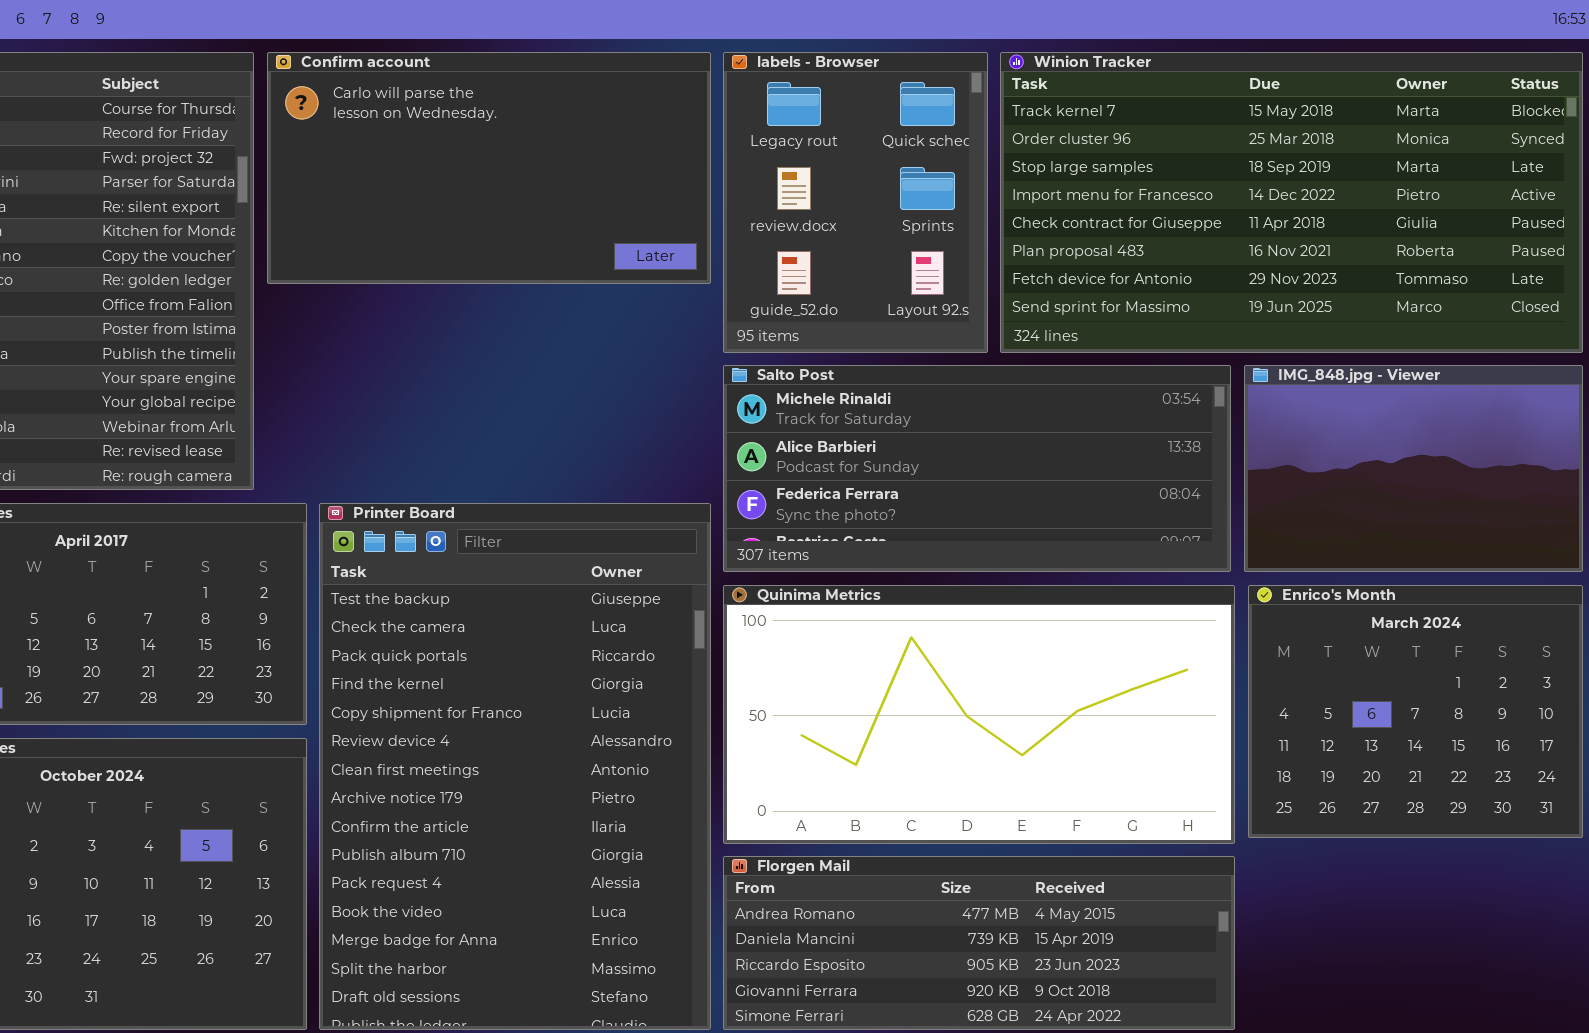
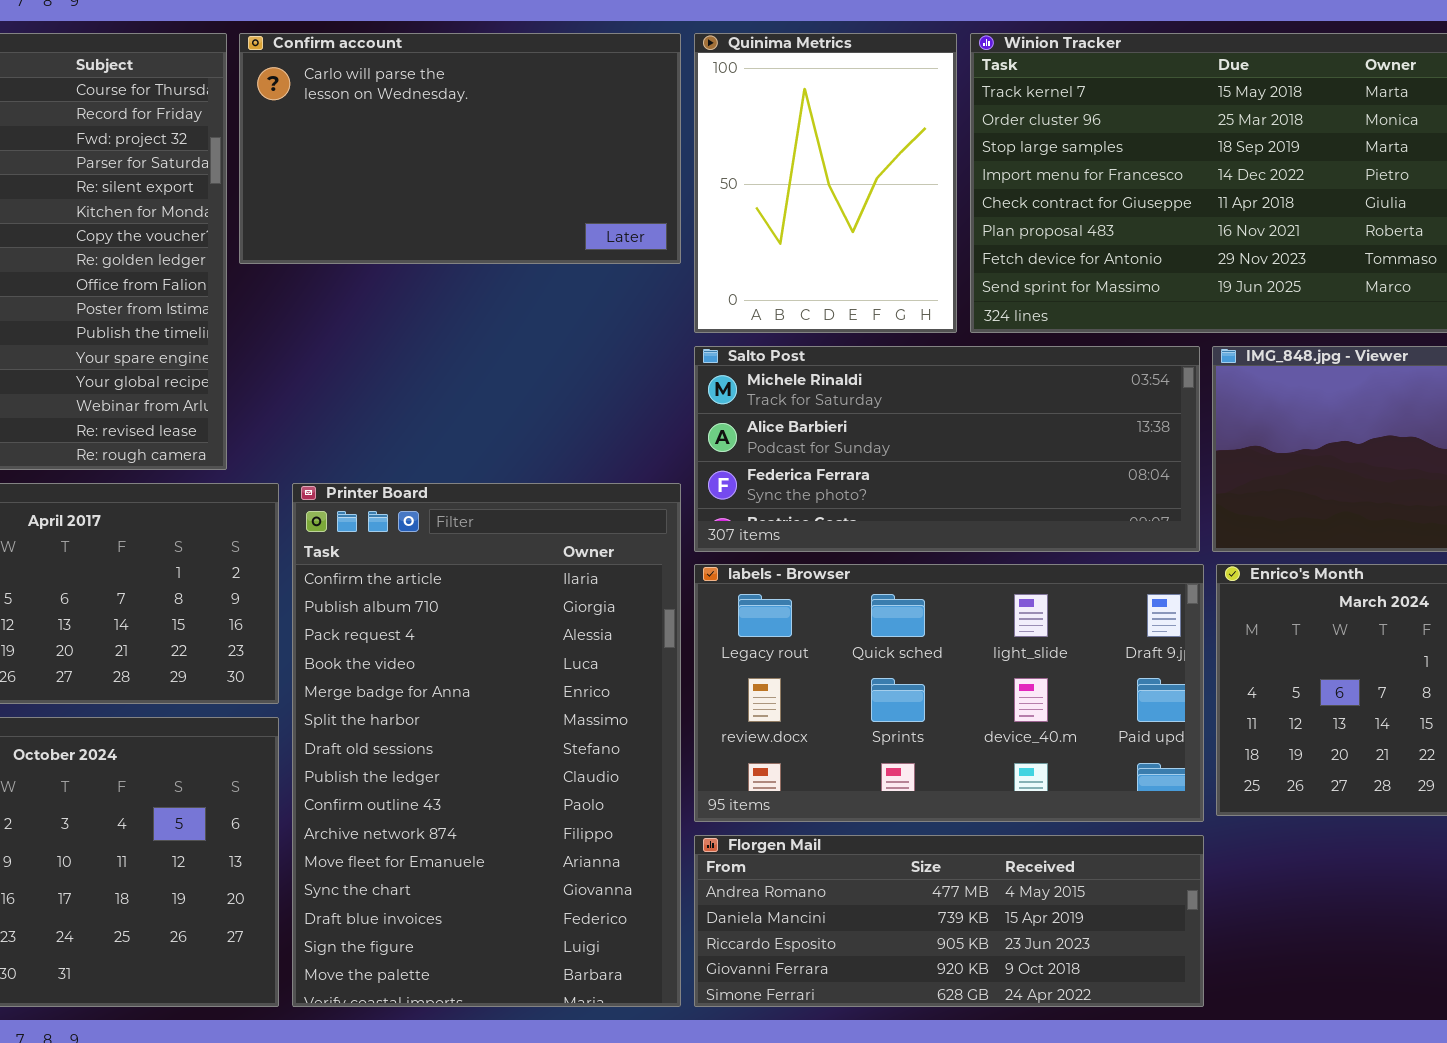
labels - Browser: [723,52,988,353] -> [694,564,1204,822], moved, resized
Printer Board: [319,503,711,1030] -> [292,483,681,1007], scrolled down 8 rows
Quinima Metrics: [723,585,1235,844] -> [694,33,957,333], moved, resized

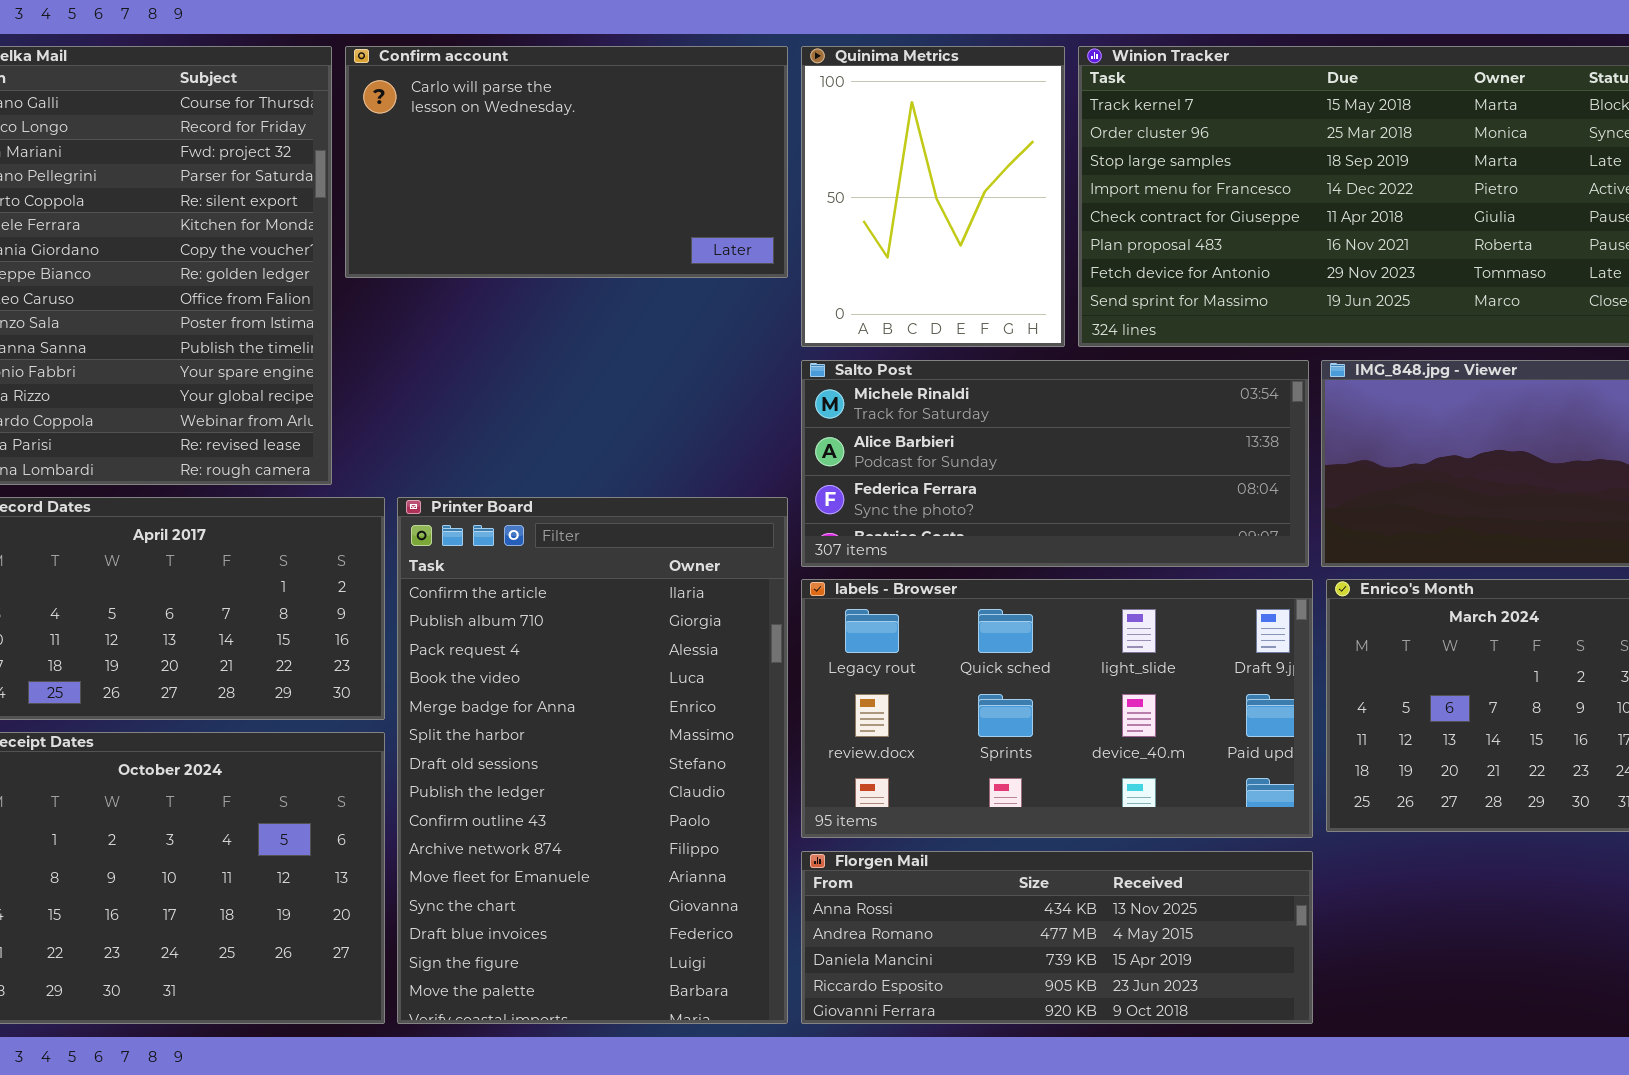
Florgen Mail: [694,835,1204,1007] -> [801,851,1313,1024], scrolled up 1 row

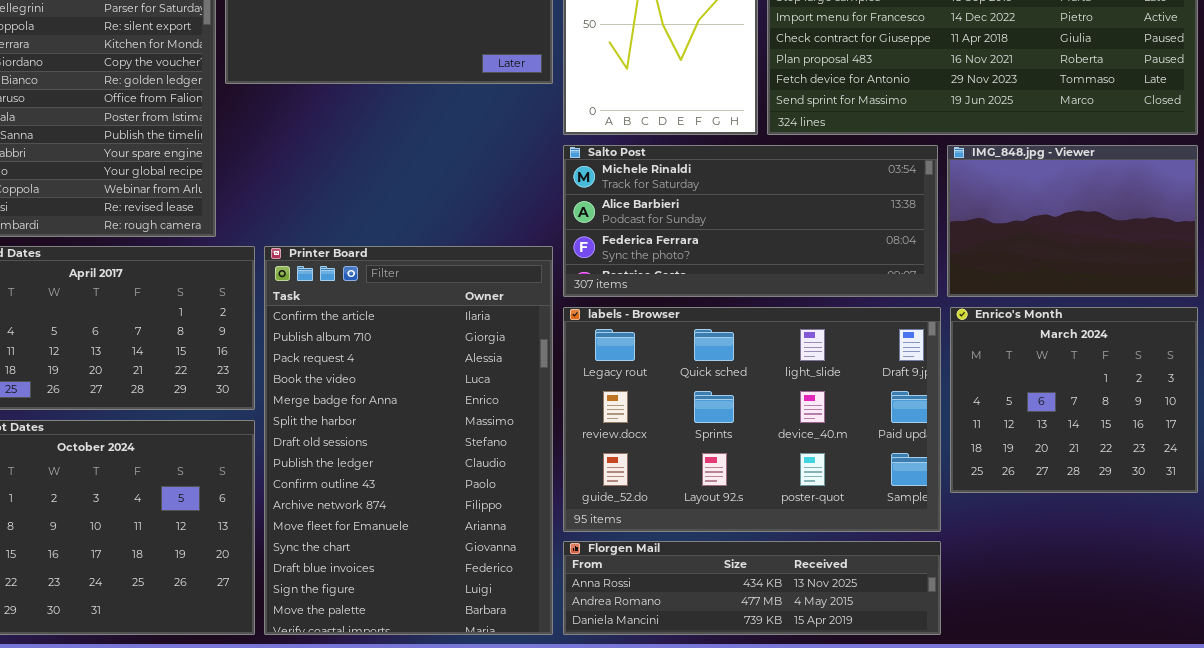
labels - Browser: [801,579,1313,838] -> [563,307,941,532], resized
Florgen Mail: [801,851,1313,1024] -> [563,541,941,635], resized

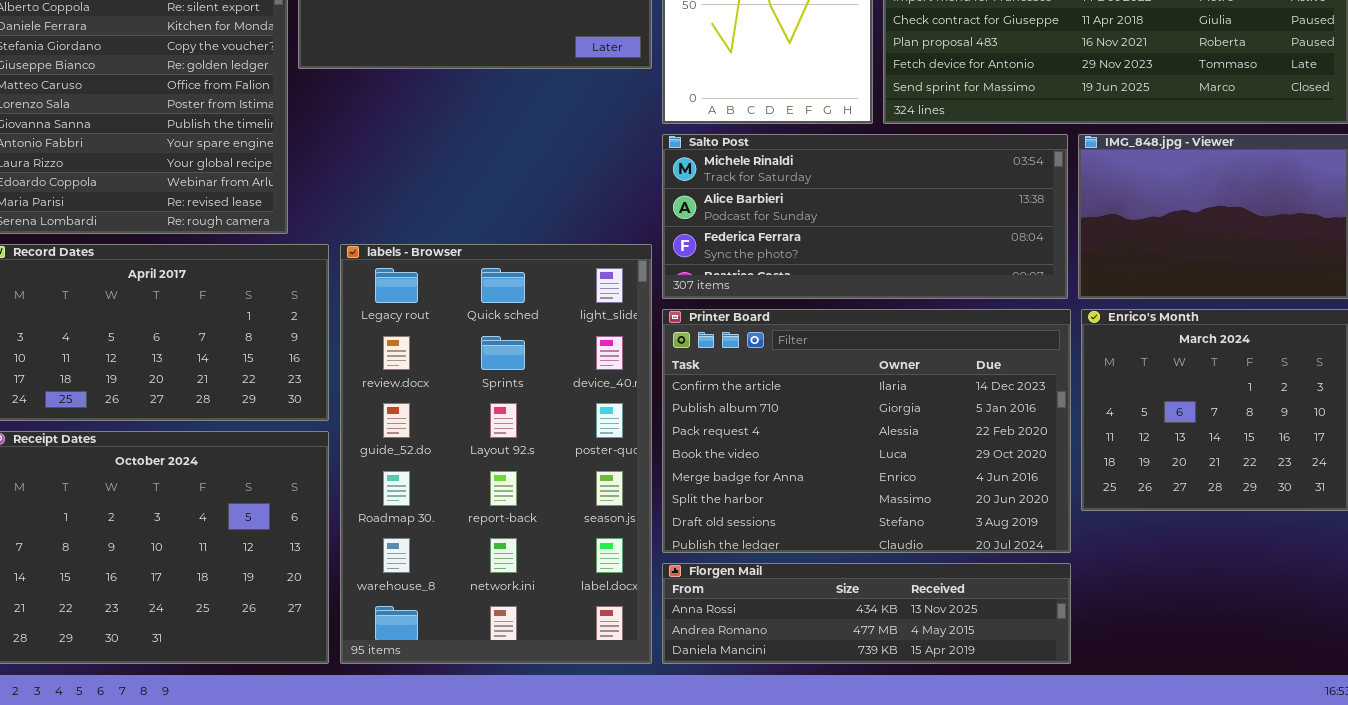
Printer Board: [264,246,553,635] -> [662,309,1071,553], moved, resized
labels - Browser: [563,307,941,532] -> [340,244,652,664], moved, resized

